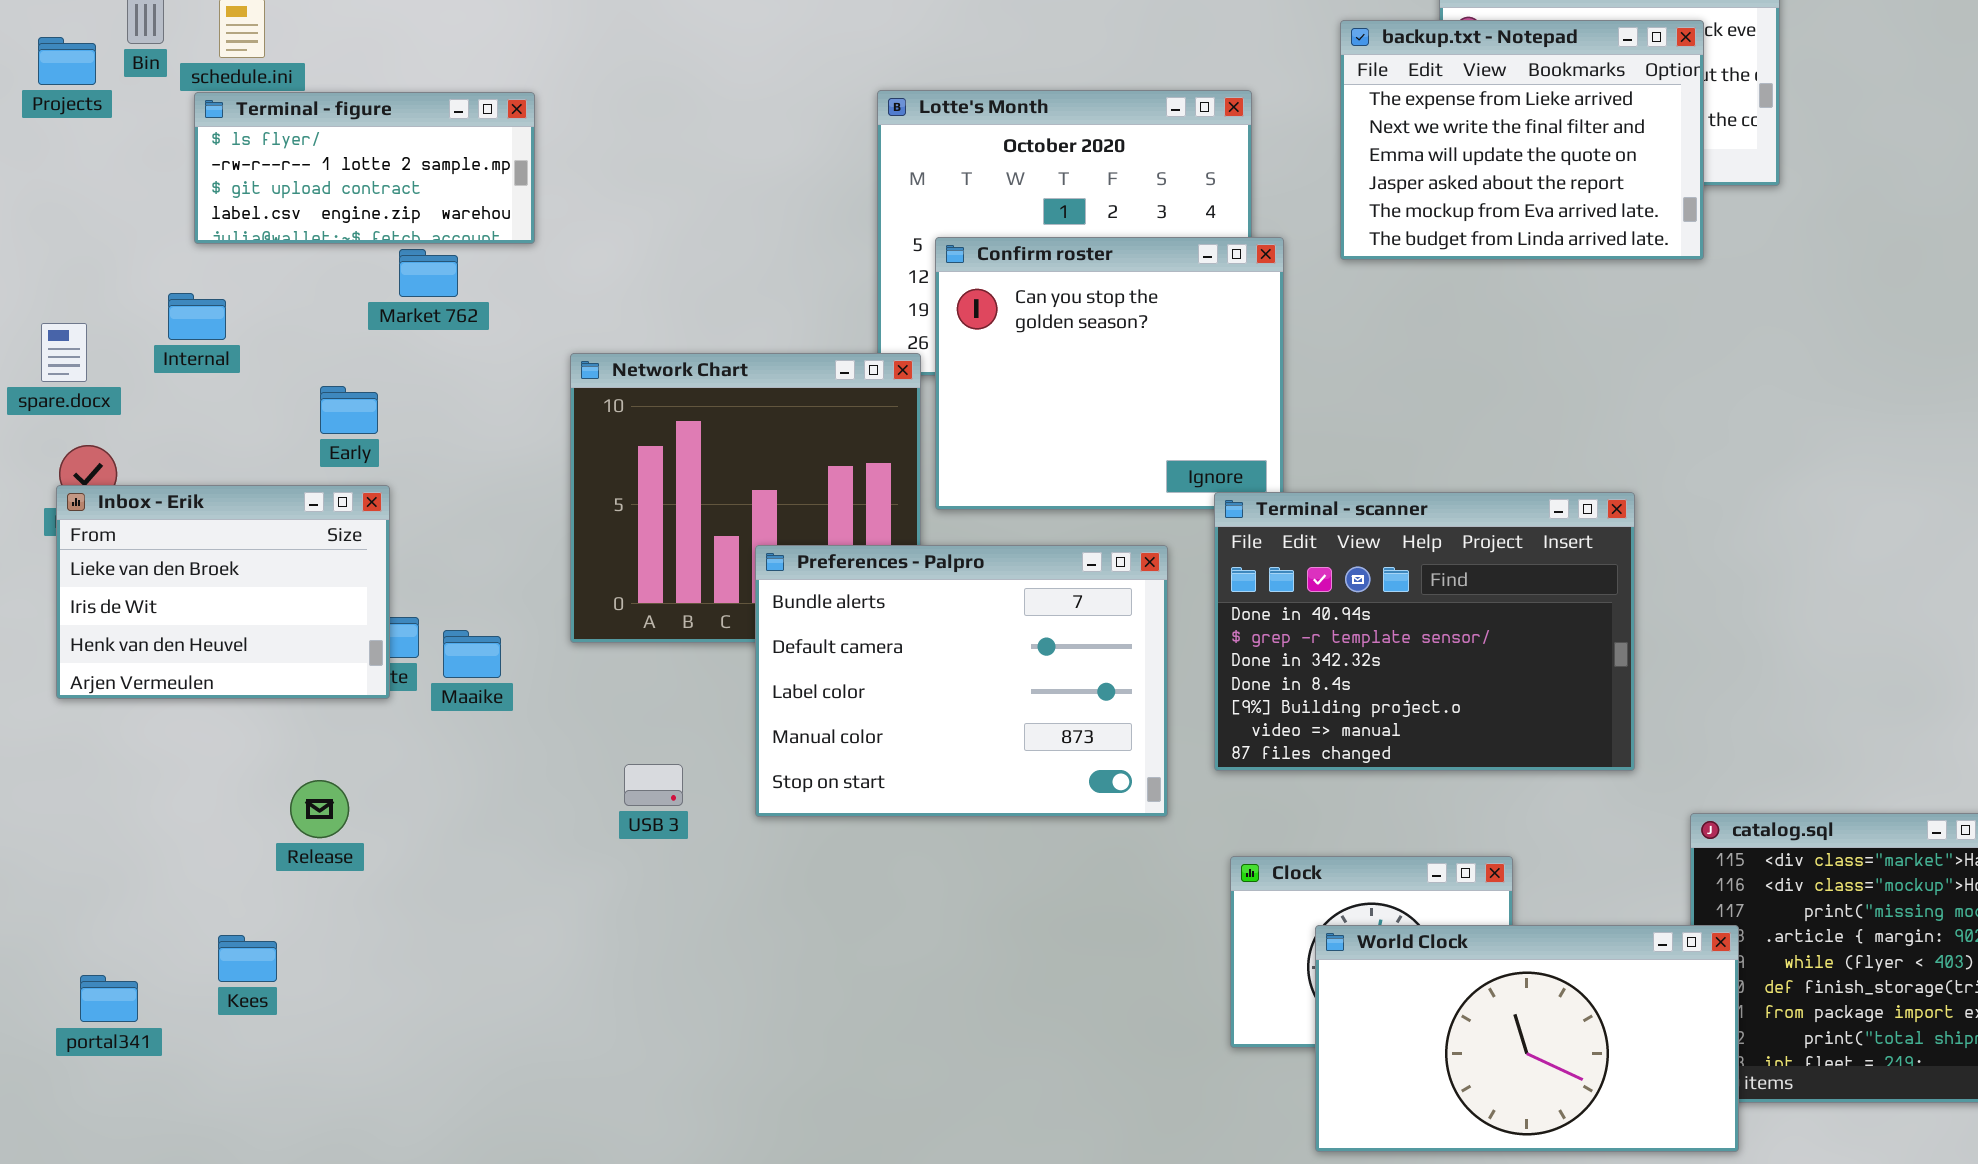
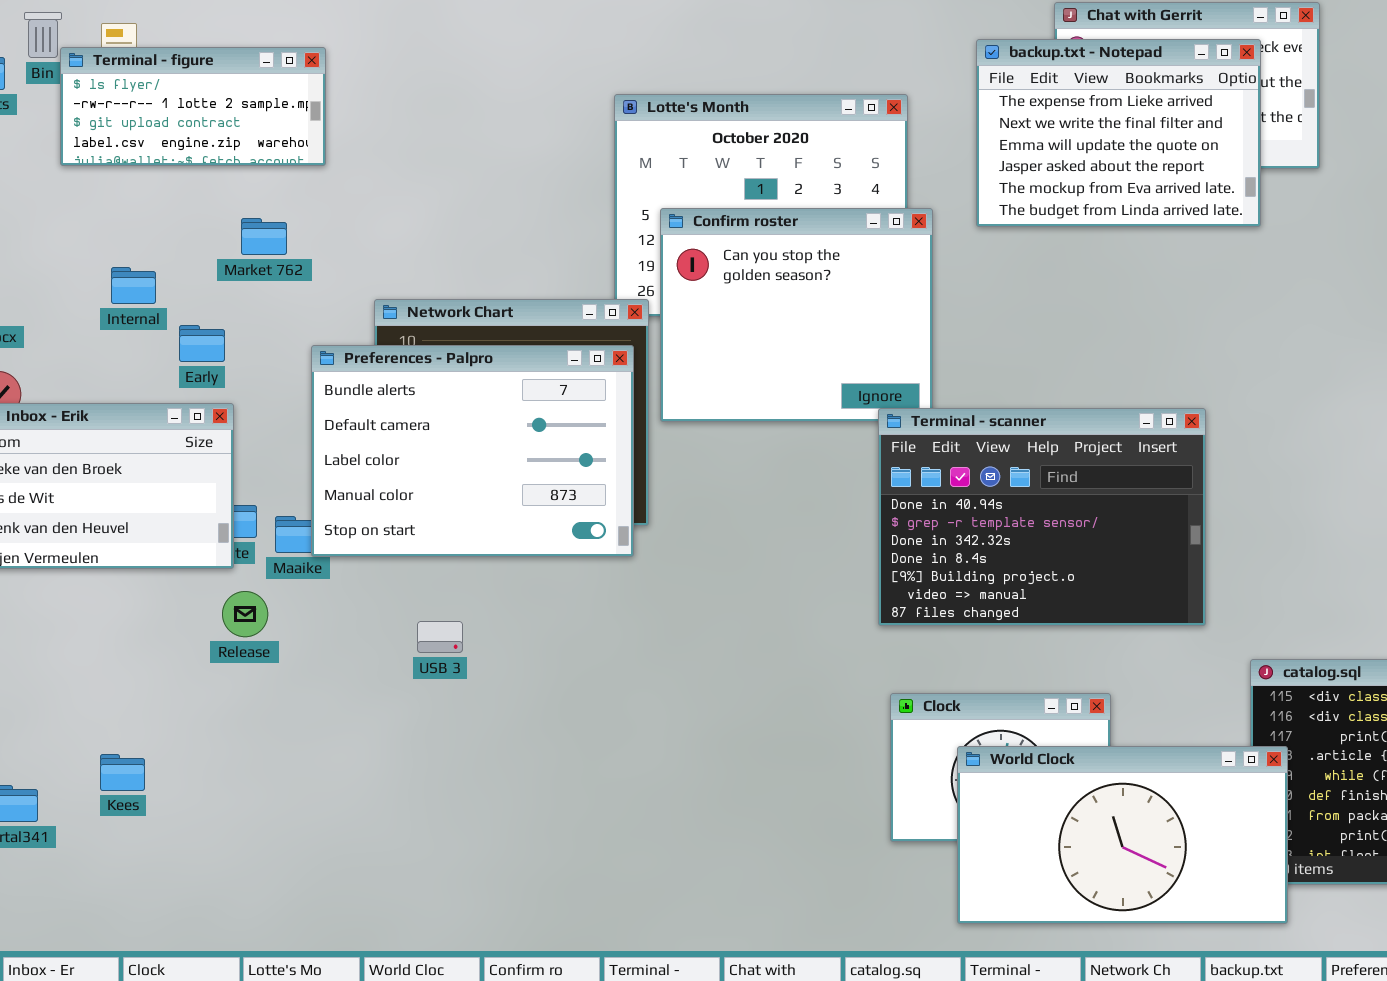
Terminal - figure: [194,92,535,244] -> [60,47,326,166], moved
Internal: [168,293,226,340] -> [111,267,156,304], moved
Preferences - Palpro: [755,545,1168,817] -> [311,345,634,557], moved
Release: [290,780,349,838] -> [222,591,268,637], moved

